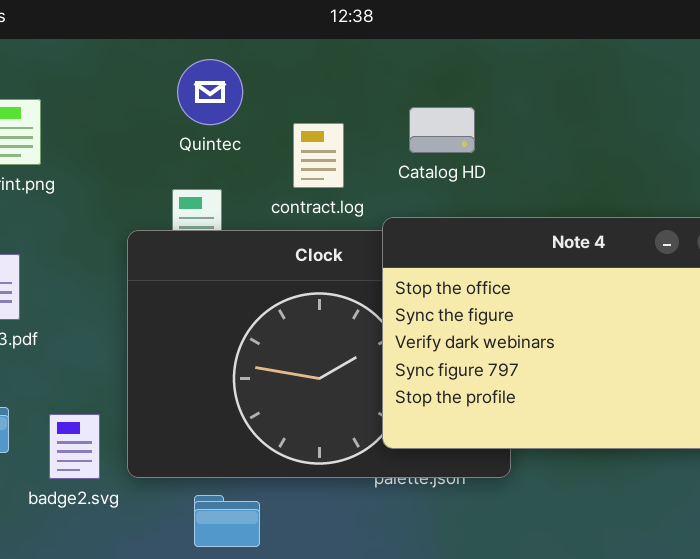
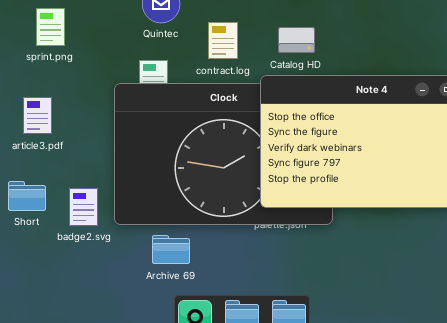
Catalog HD: [409,107,475,153] -> [278,27,315,53], moved

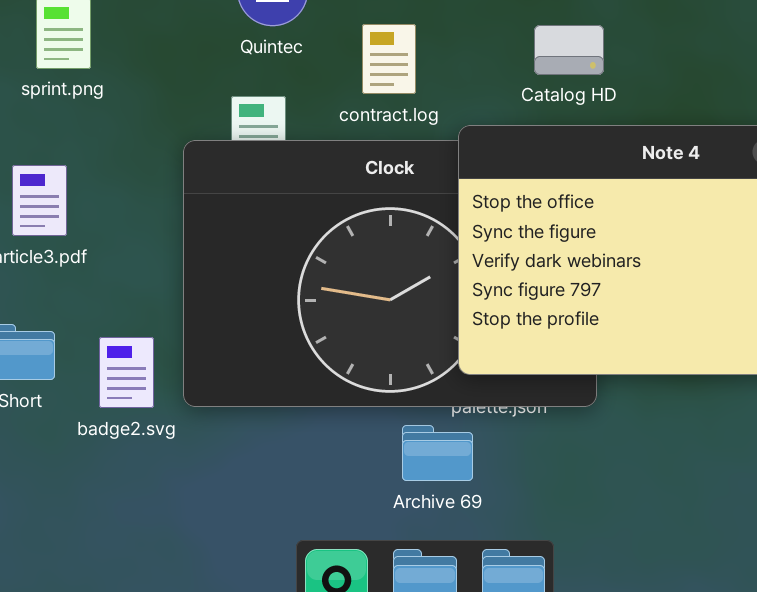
Catalog HD: [278,27,315,53] -> [534,25,604,75], moved
Archive 69: [152,235,190,264] -> [402,425,473,481], moved

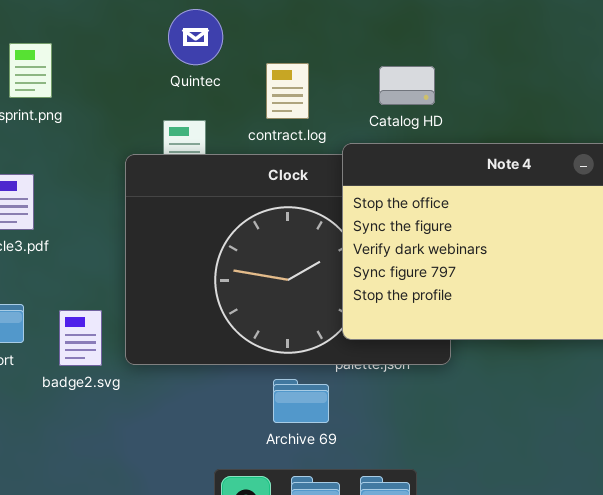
Catalog HD: [534,25,604,75] -> [379,66,435,105], moved
Archive 69: [402,425,473,481] -> [273,379,329,423], moved

